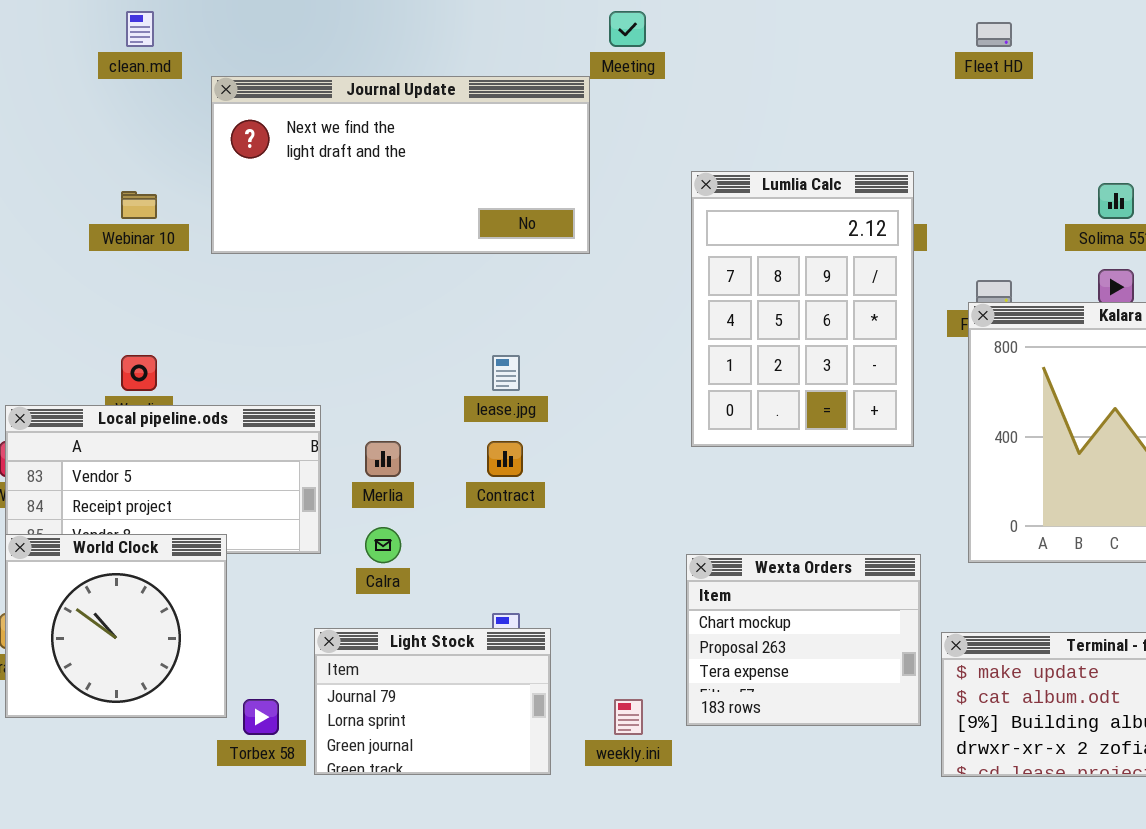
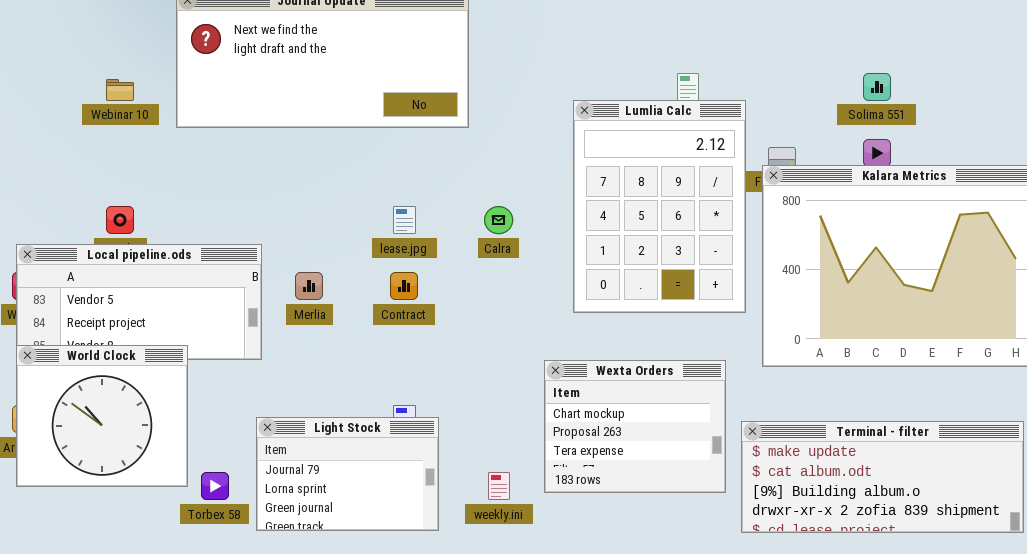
Lumlia Calc: [691,171,914,447] -> [573,100,746,313], moved
Calra: [365,527,401,563] -> [484,206,513,234], moved

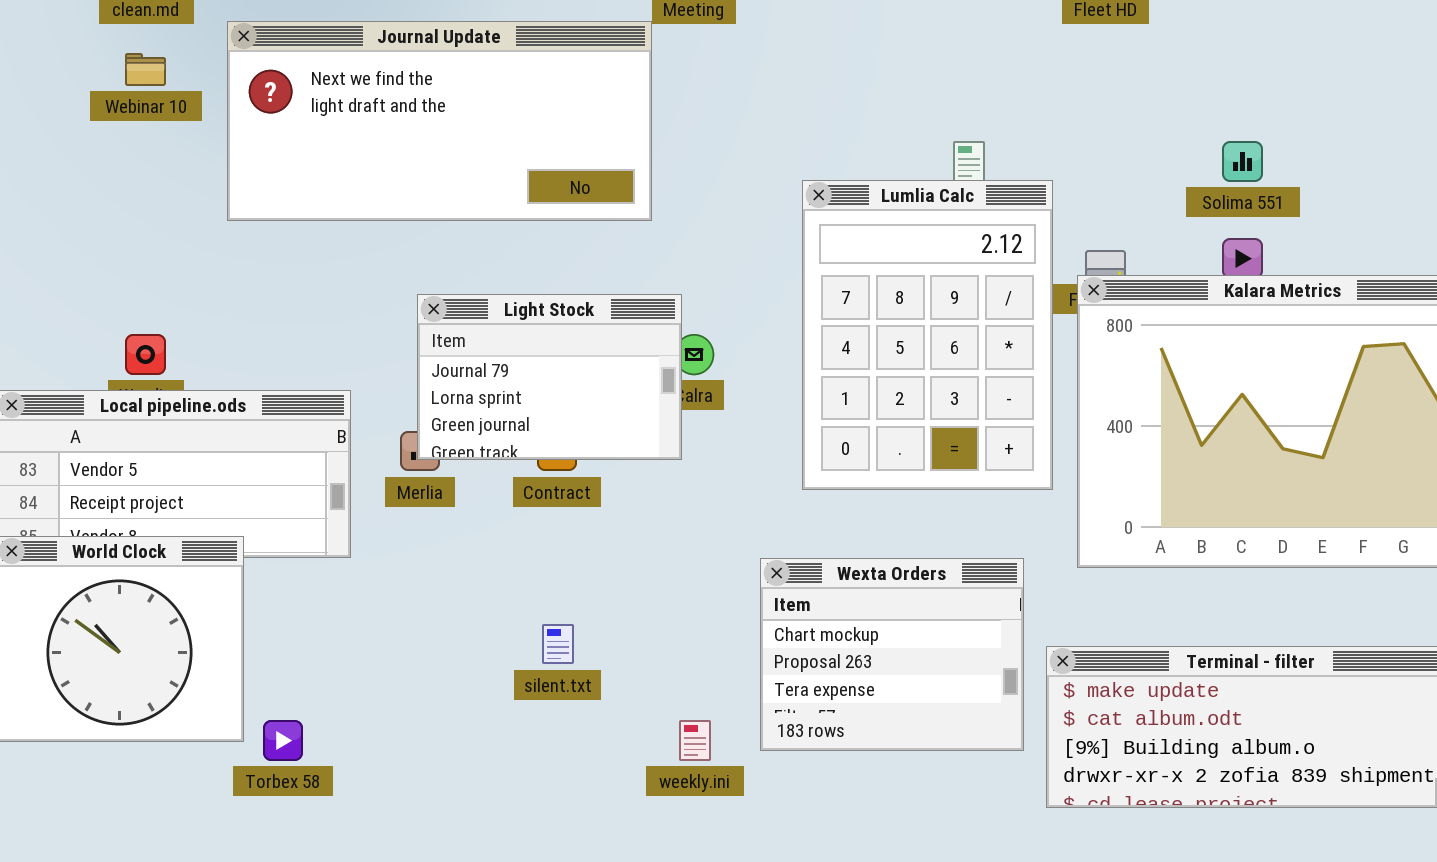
Webinar 10: [106,79,134,101] -> [125,53,166,86], moved
Light Stock: [256,417,439,531] -> [417,294,682,460], moved

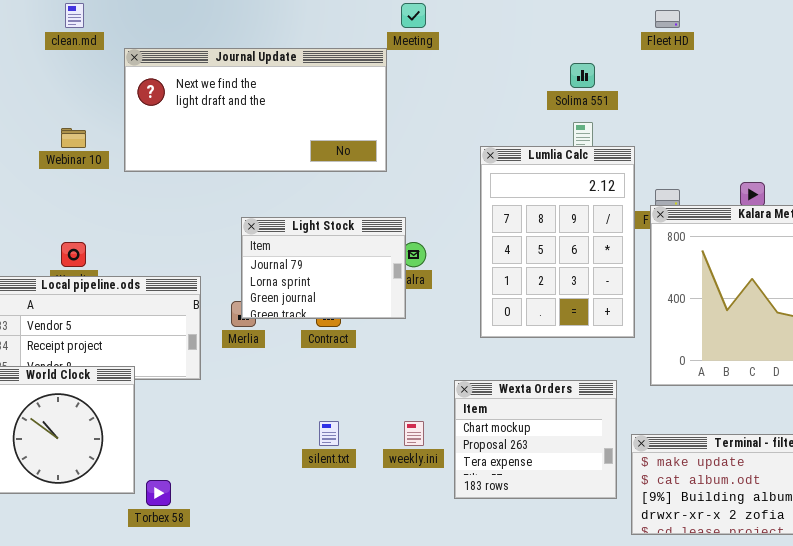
Webinar 10: [125,53,166,86] -> [61,128,86,148], moved
Solima 551: [1222,141,1263,182] -> [570,63,595,88], moved
weekly.ini: [679,720,711,761] -> [404,421,424,446], moved

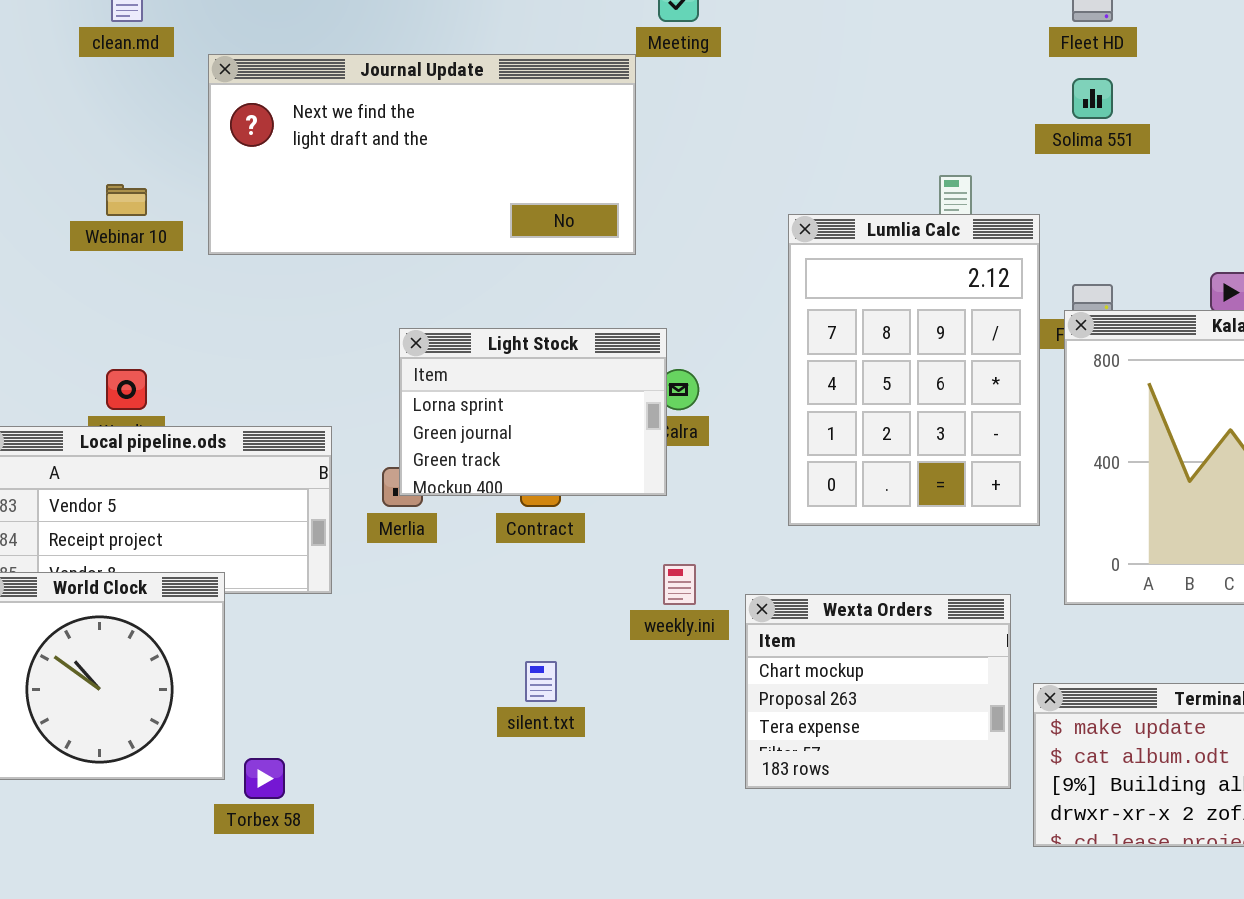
Solima 551: [570,63,595,88] -> [1072,78,1113,119], moved
Light Stock: [241,217,406,319] -> [399,328,667,496], scrolled down 1 row
weekly.ini: [404,421,424,446] -> [663,564,696,605], moved

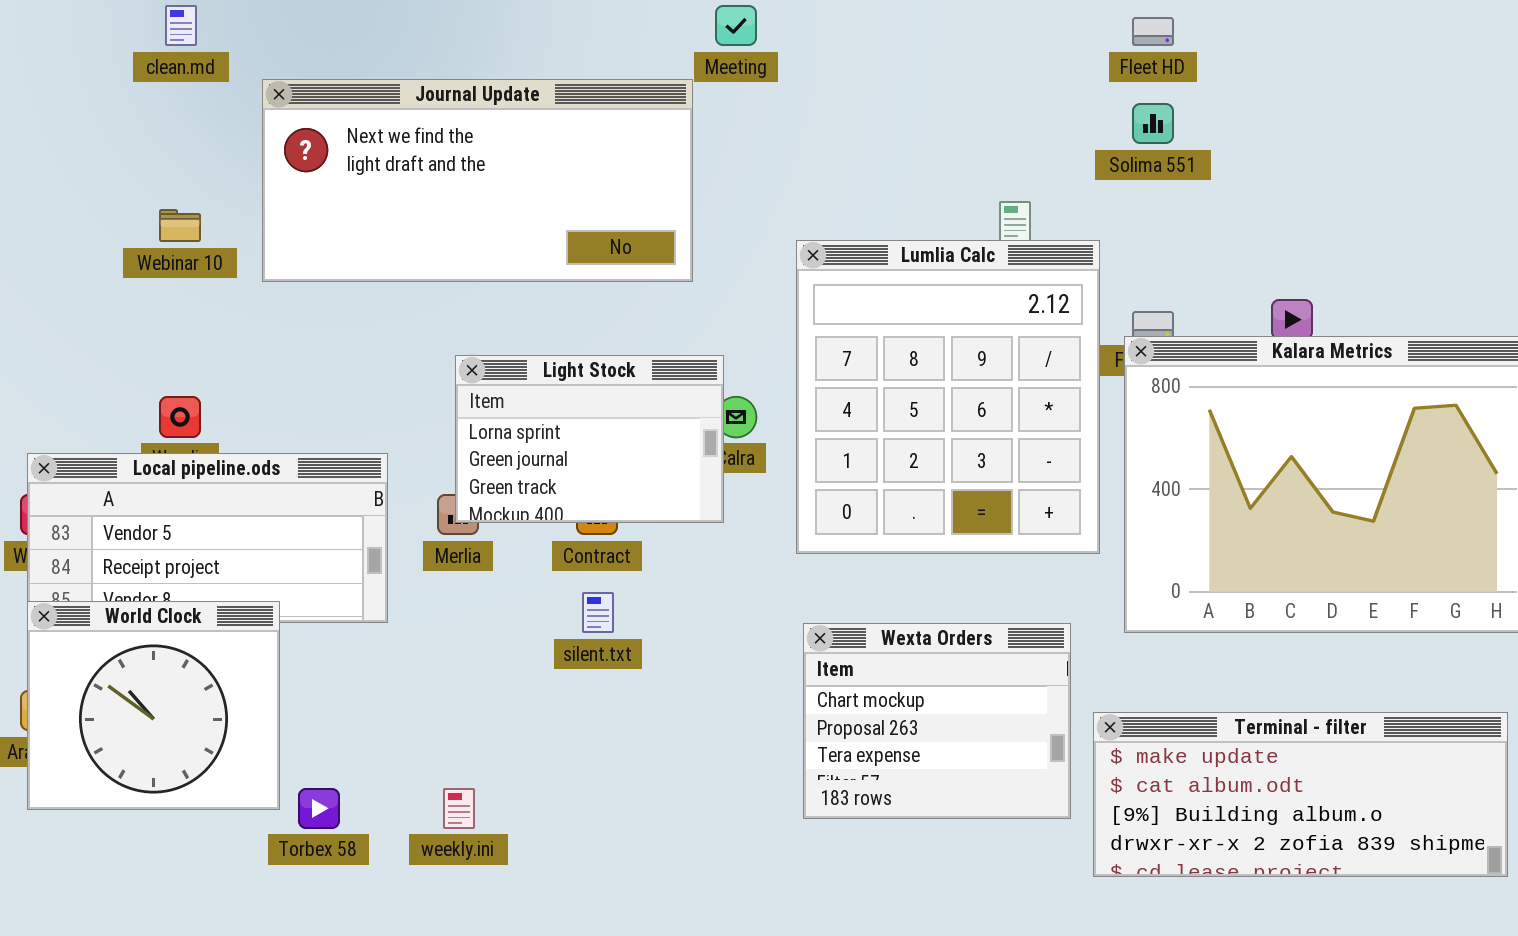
Lumlia Calc: [788,214,1040,526] -> [796,240,1100,554], resized
weekly.ini: [663,564,696,605] -> [443,788,475,829], moved
silent.txt: [525,661,557,702] -> [582,592,614,633], moved

